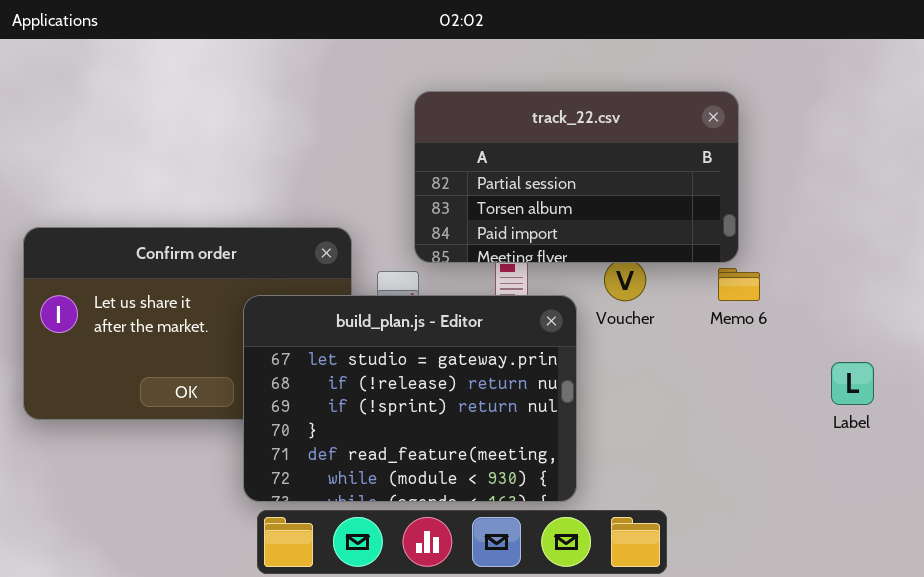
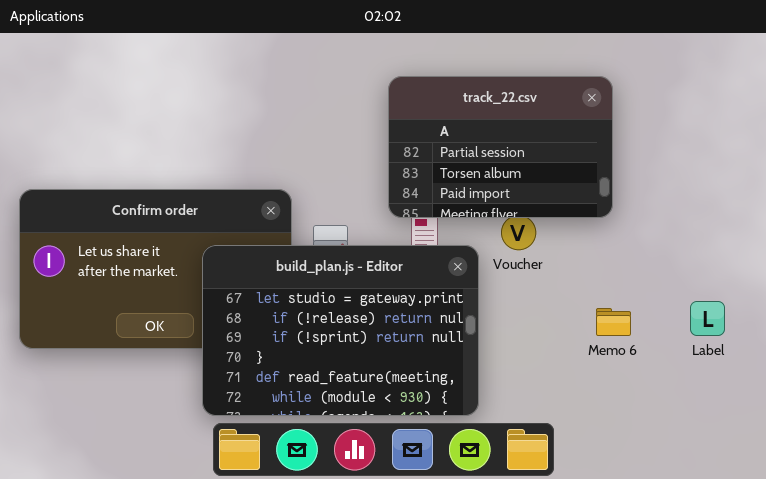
track_22.csv: [414,91,739,263] -> [388,76,613,218], resized
Memo 6: [718,268,760,301] -> [596,308,631,336], moved

